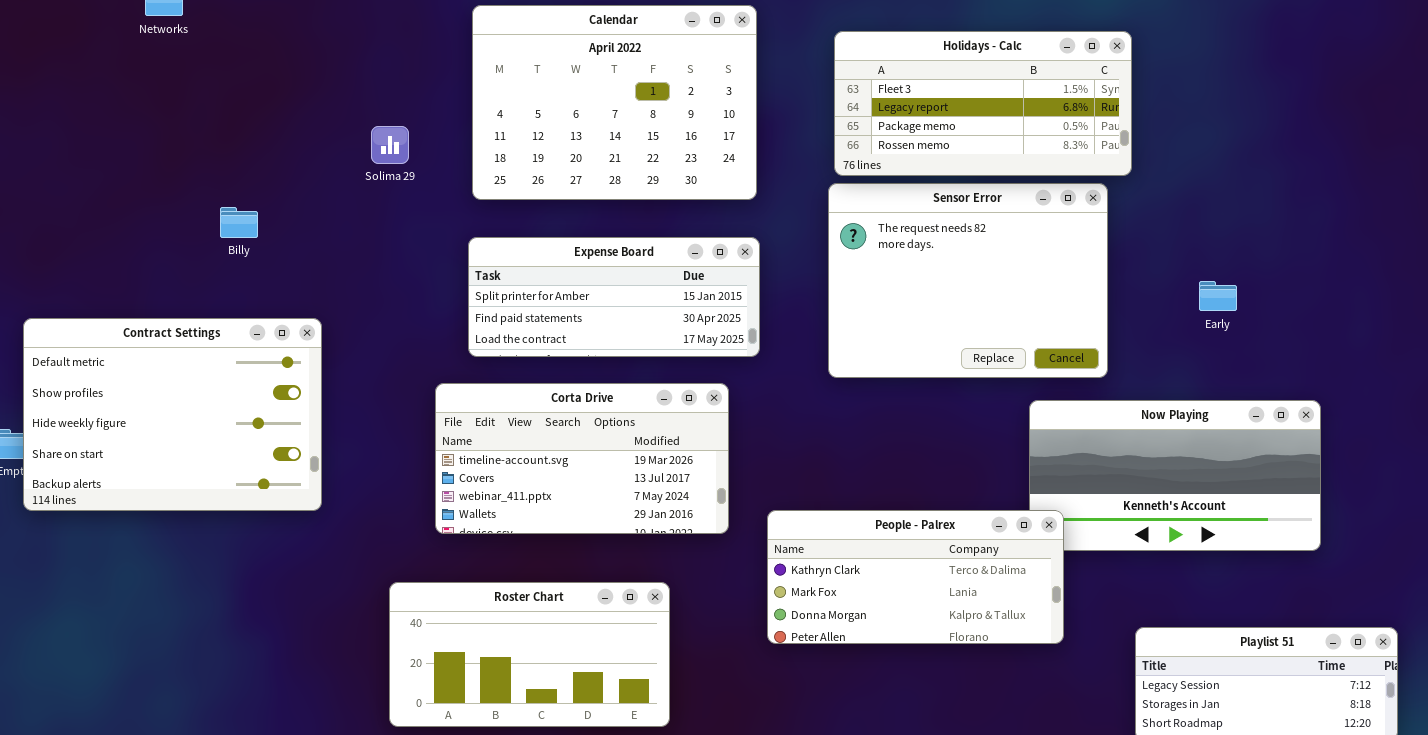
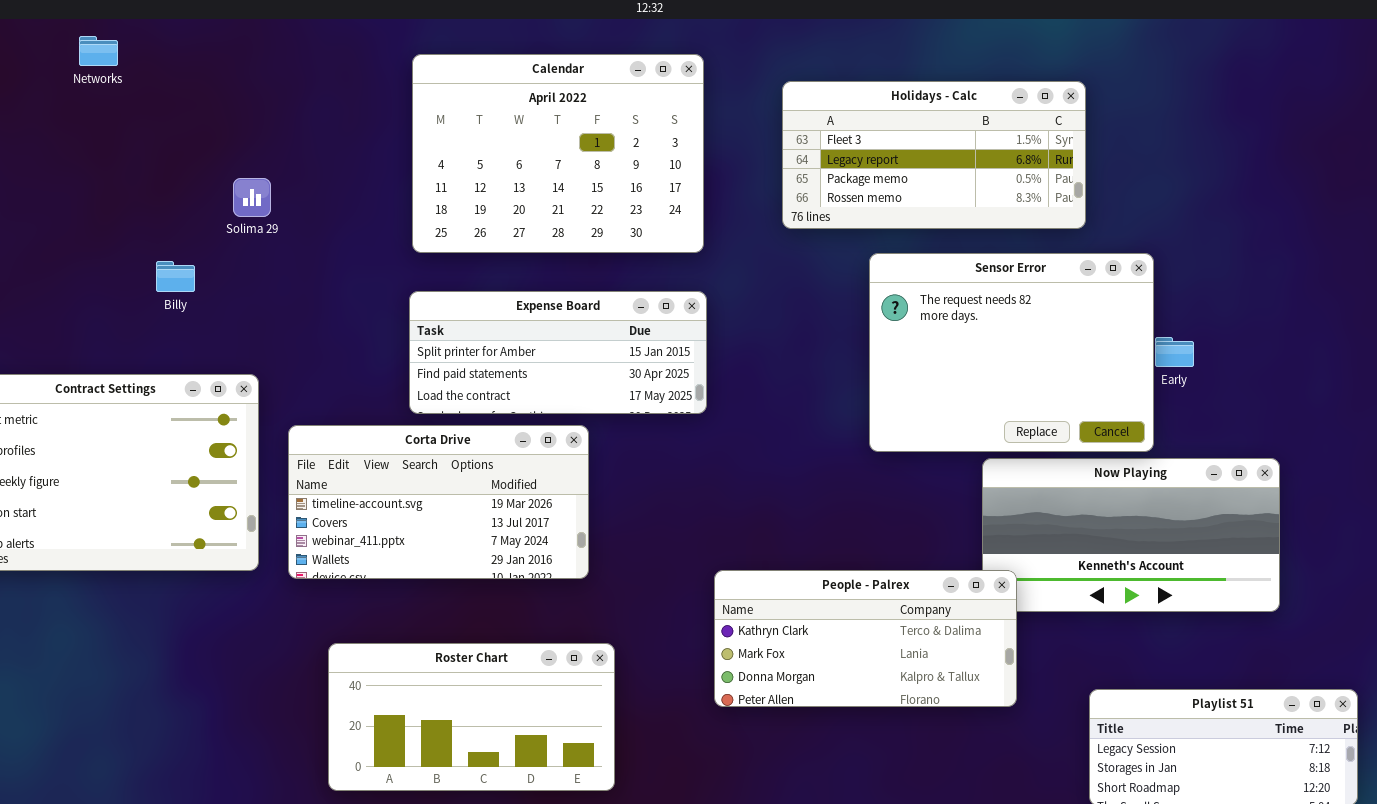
Solima 29: [371,126,409,164] -> [233,178,271,217], moved
Sensor Error: [828,183,1108,378] -> [869,253,1154,452], moved
Corta Drive: [435,383,729,534] -> [288,425,589,579], moved

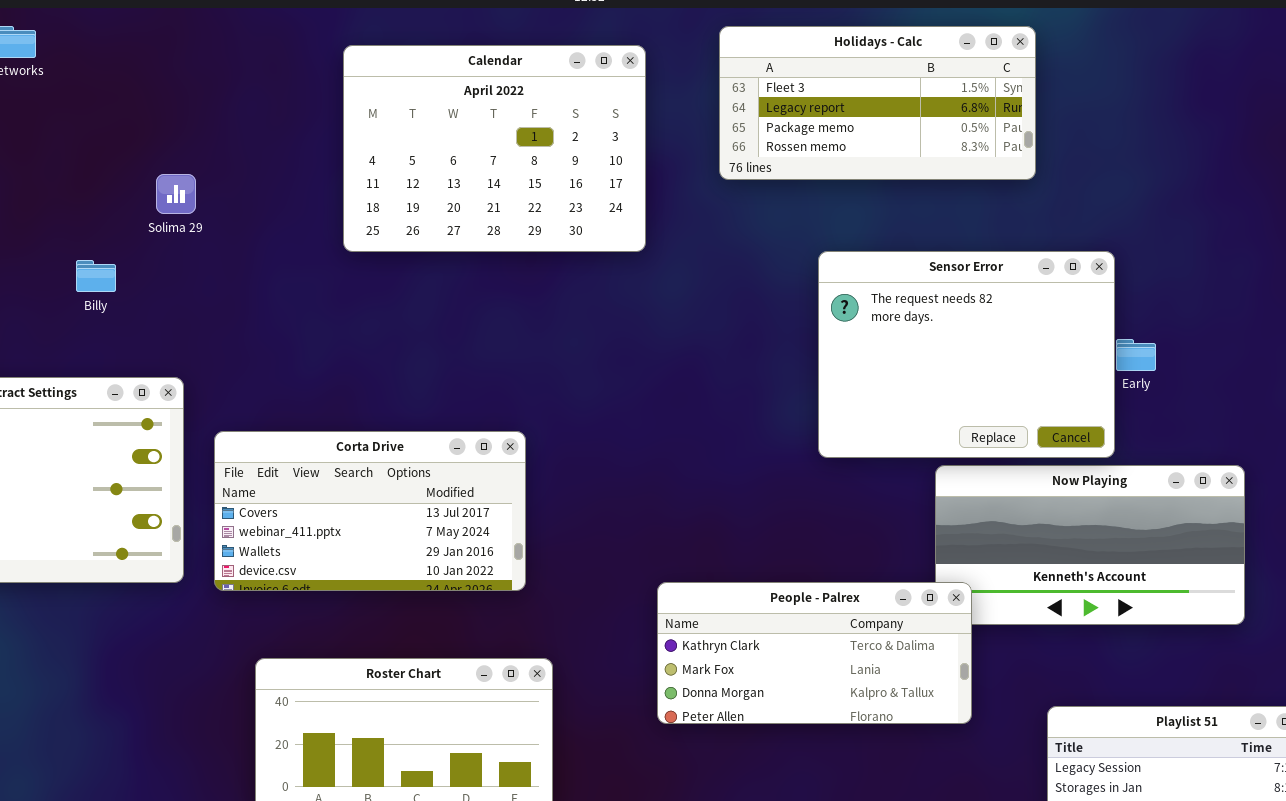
Holidays - Calc: [782,81,1086,229] -> [719,26,1036,180], moved
Expense Board: [409,291,707,414] -> none, closed
Corta Drive: [288,425,589,579] -> [214,431,526,591], scrolled down 1 row

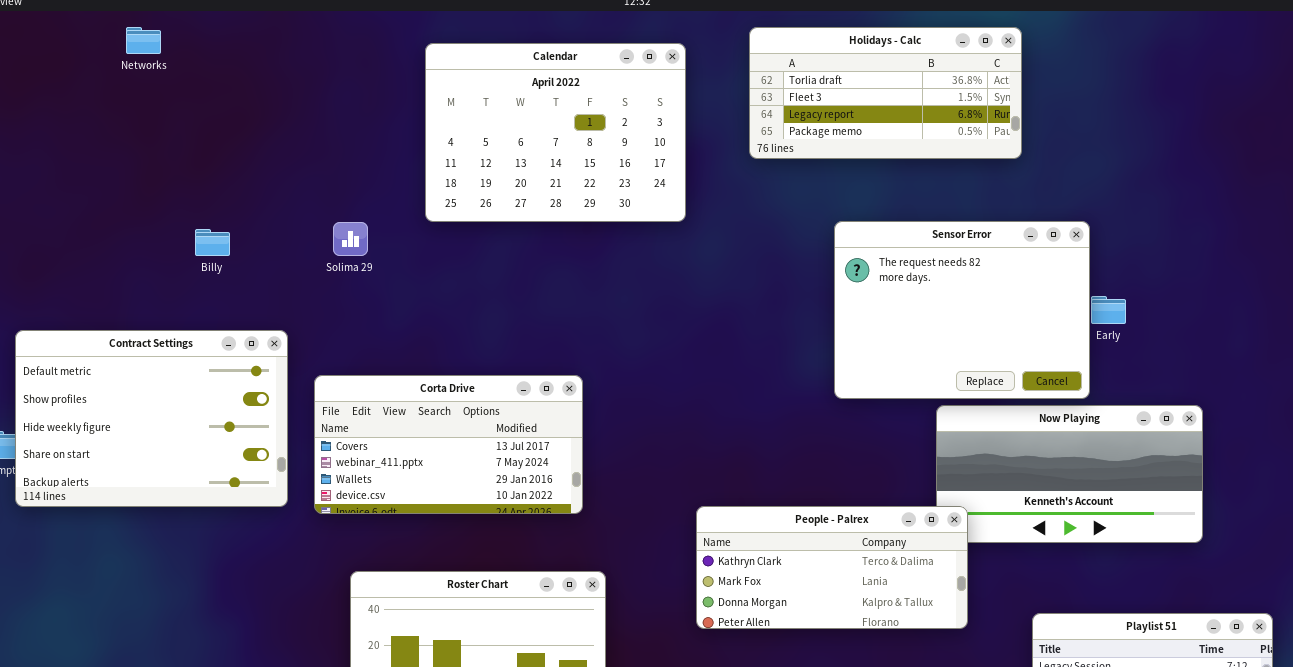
Holidays - Calc: [719,26,1036,180] -> [749,27,1022,159], scrolled up 1 row
Solima 29: [156,174,196,214] -> [333,222,368,256], moved

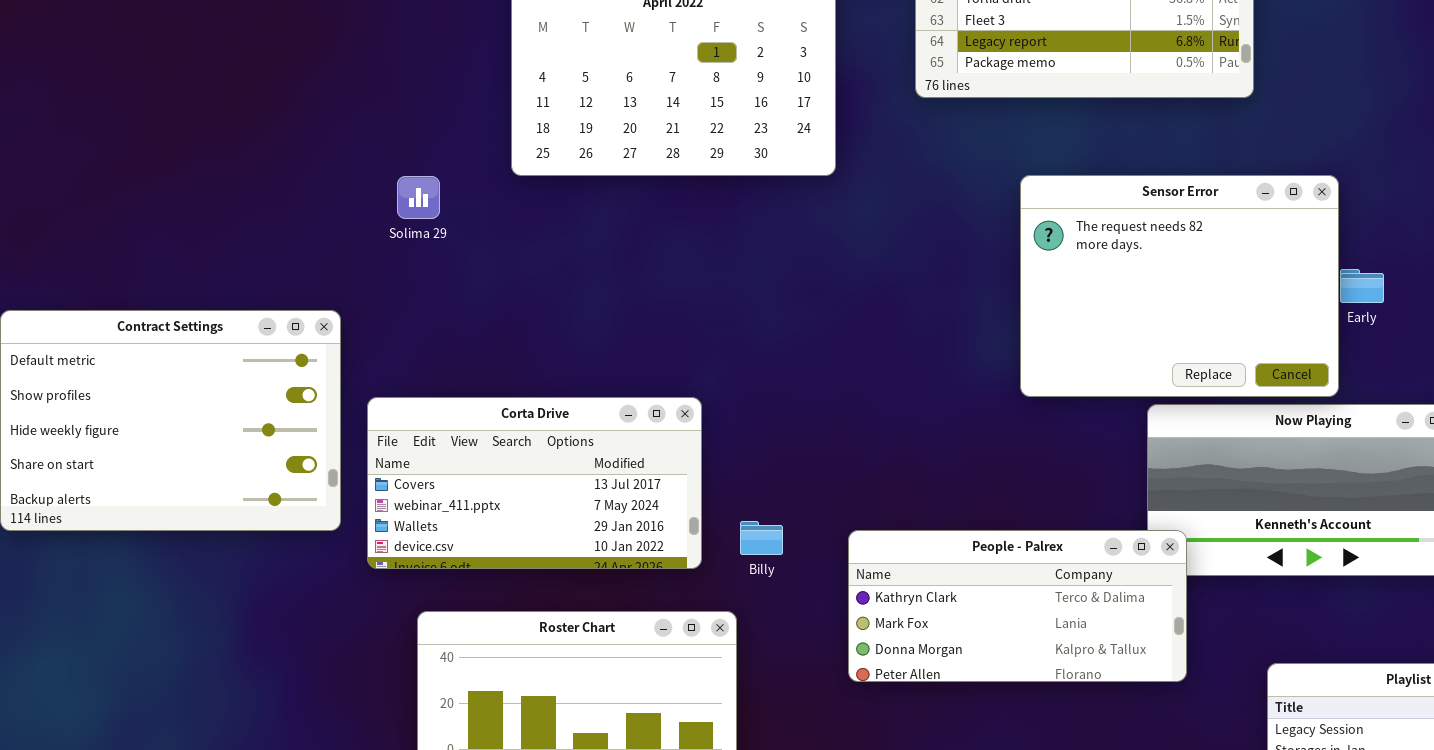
Billy: [195,229,230,256] -> [740,521,783,555], moved
Corta Drive: [314,375,583,514] -> [367,397,702,569], moved

